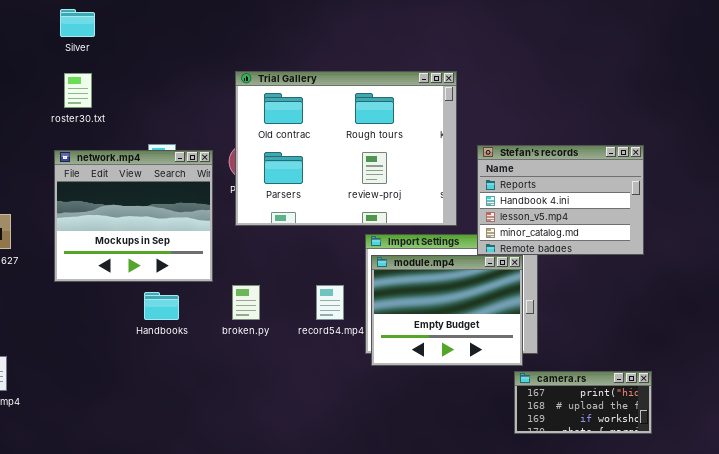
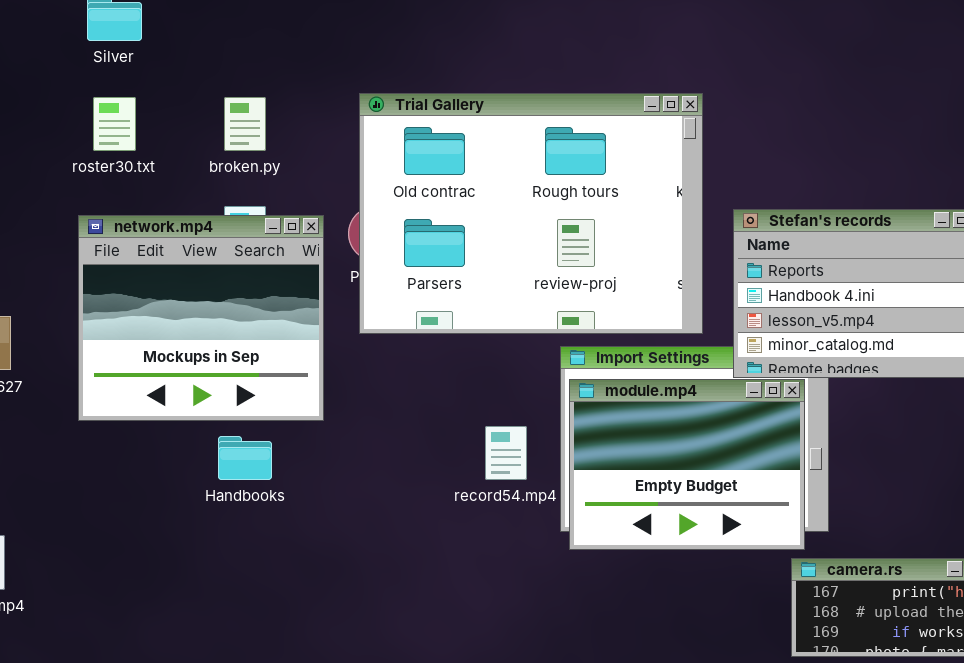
broken.py: [232,285,260,320] -> [224,97,266,151], moved

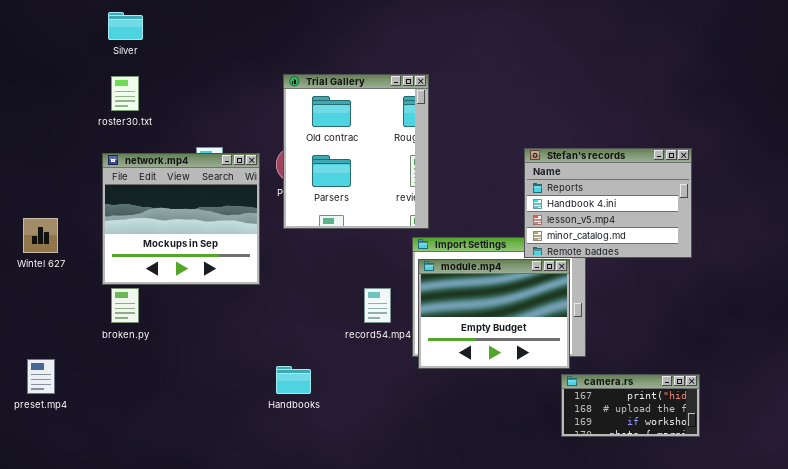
Trial Gallery: [359,93,703,334] -> [283,74,429,229], resized
broken.py: [224,97,266,151] -> [111,288,139,323], moved
Handbooks: [218,436,272,480] -> [276,366,311,394], moved

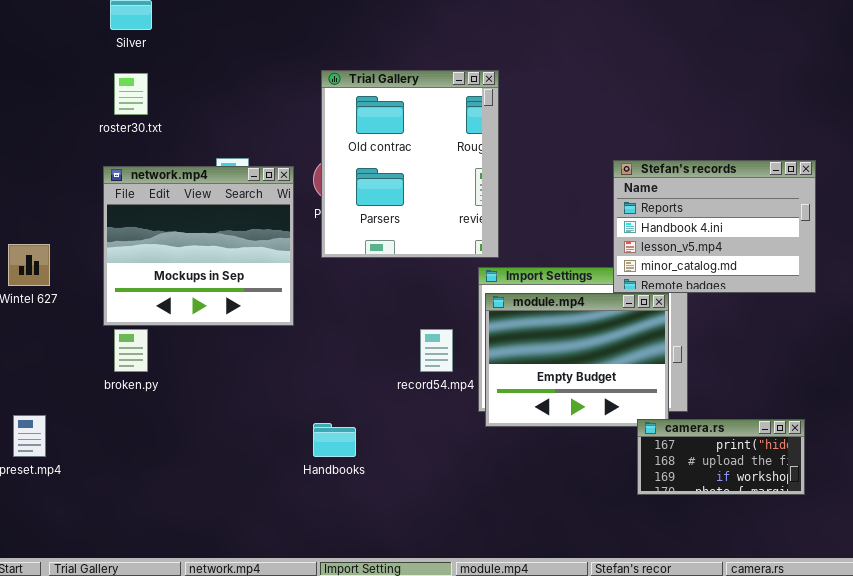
camera.rs: [561,374,700,437] -> [637,419,805,495], moved

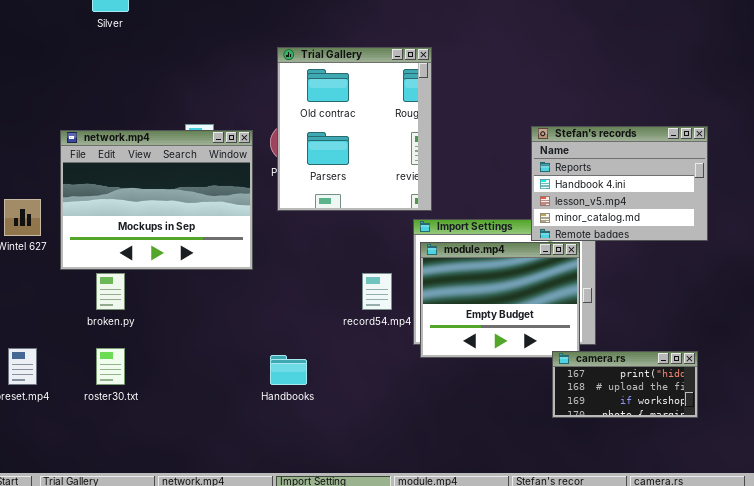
roster30.txt: [114,73,148,115] -> [96,348,125,385], moved
network.mp4: [103,166,294,326] -> [60,130,253,270], resized

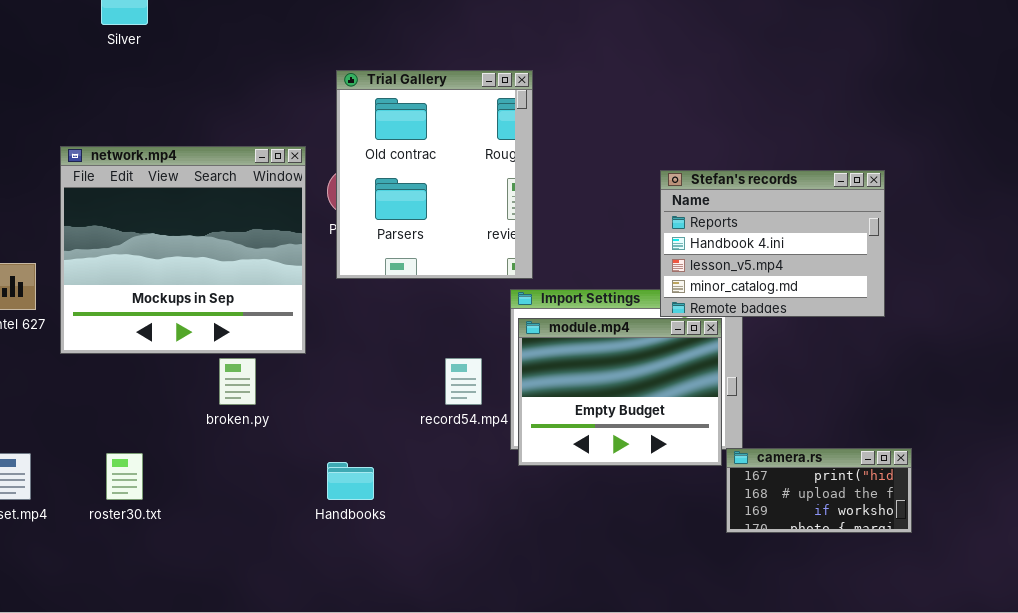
network.mp4: [60,130,253,270] -> [60,146,306,354], resized
broken.py: [96,273,125,310] -> [219,358,256,405], moved
camera.rs: [552,351,698,418] -> [726,448,912,533], moved

